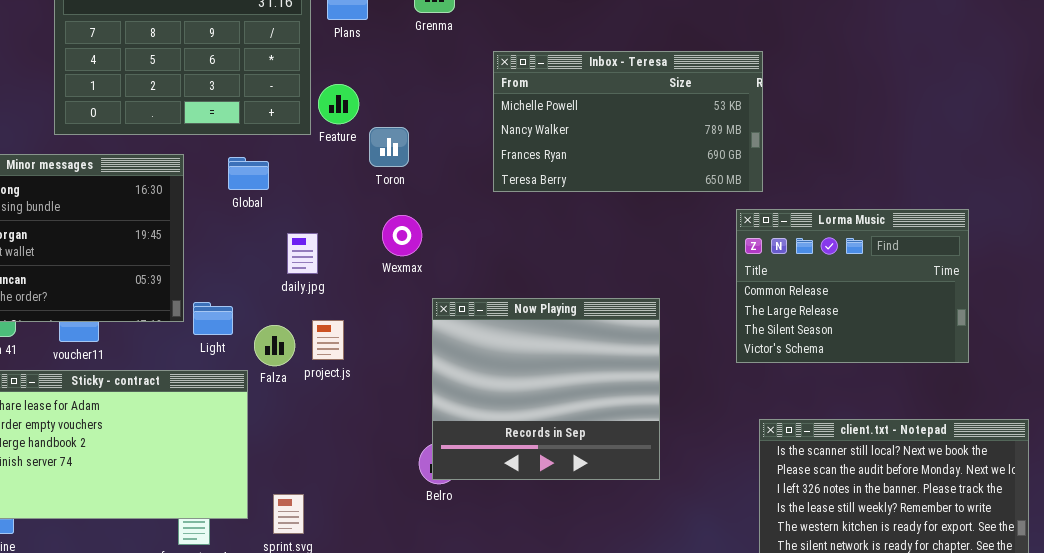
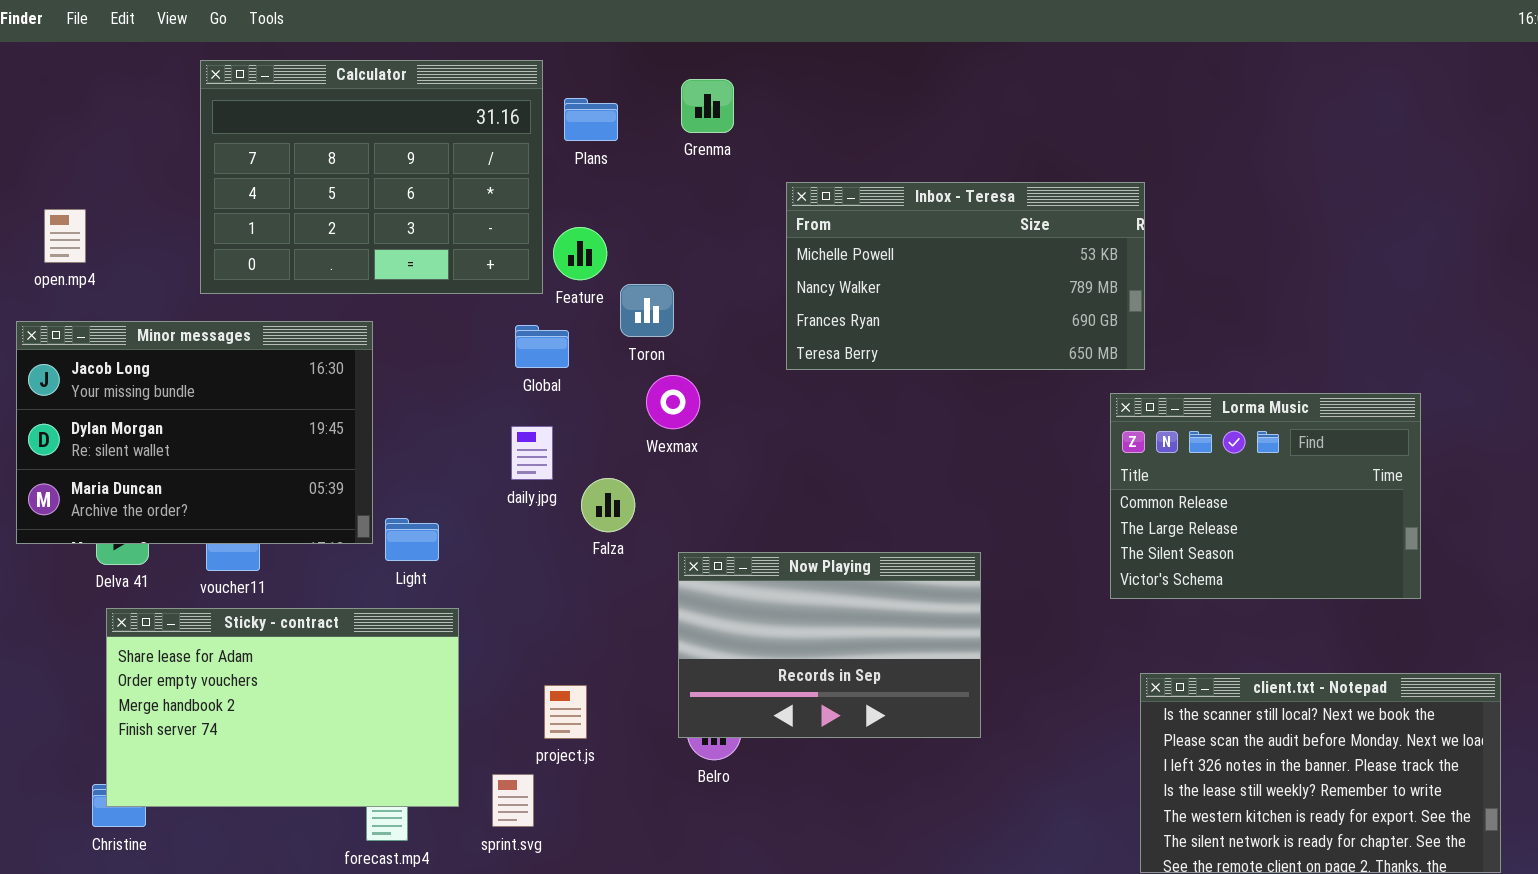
Global: [228,157,269,190] -> [515,325,569,368], moved
Wexmax: [382,215,422,256] -> [646,375,700,429], moved
Now Playing: [432,298,660,480] -> [678,552,981,738], moved, resized
project.js: [312,320,344,360] -> [544,685,587,739], moved
Falza: [254,325,295,366] -> [581,478,635,532], moved

